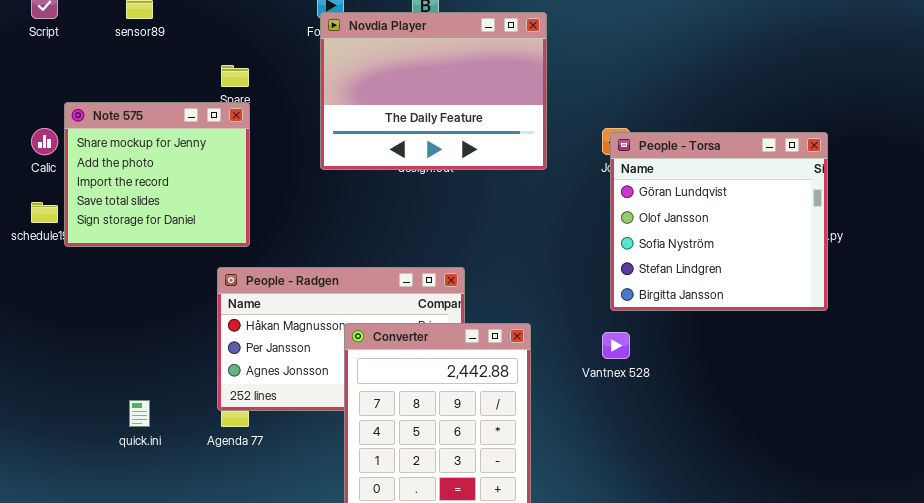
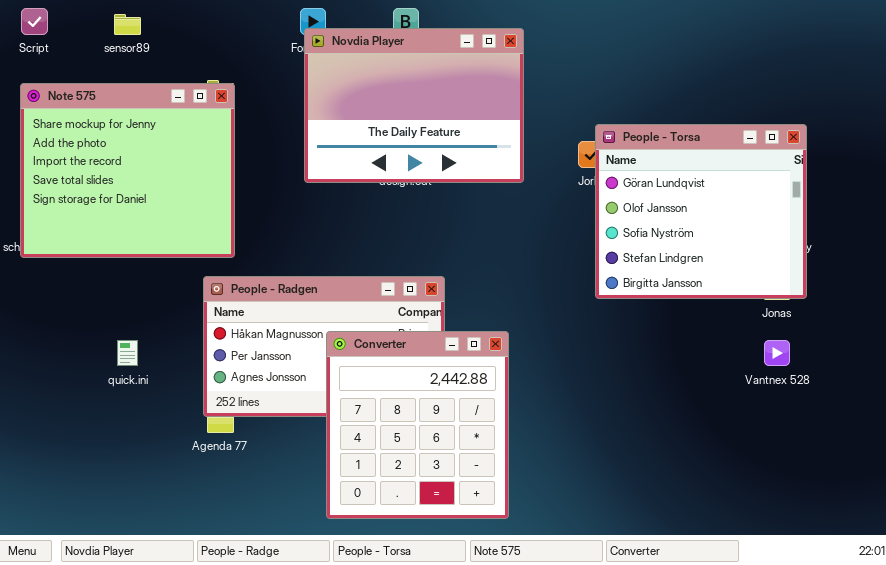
Note 575: [64,102,250,247] -> [20,83,235,258], resized
People - Torsa: [610,132,828,311] -> [595,124,807,299], moved
Vantnex 528: [602,332,630,359] -> [764,340,790,366], moved
quick.ini: [129,400,150,427] -> [117,340,138,366], moved

